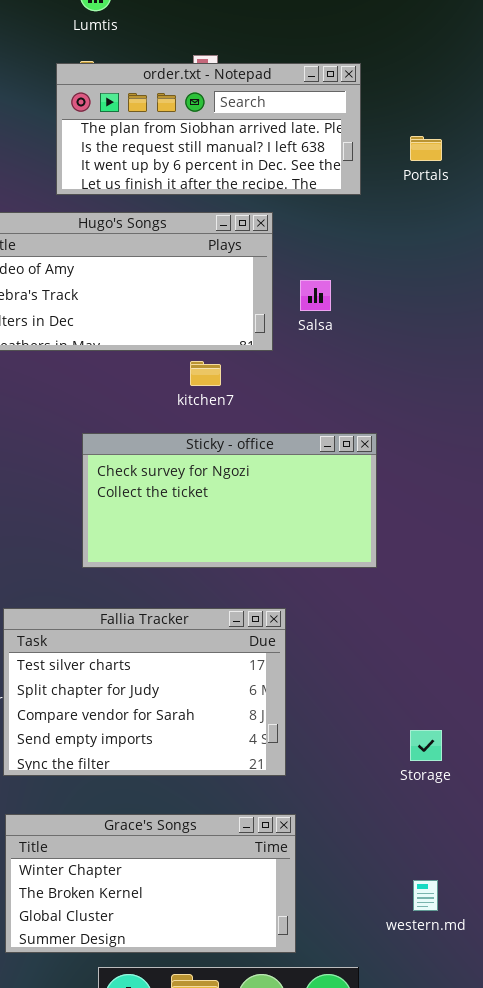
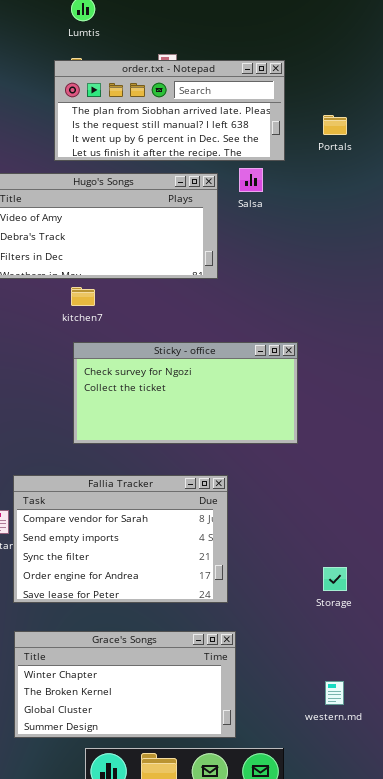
Salsa: [300,280,331,311] -> [239,168,263,192], moved
kitchen7: [190,361,221,386] -> [71,287,95,306], moved
Fallia Tracker: [3,608,286,776] -> [13,475,228,603], scrolled down 2 rows

